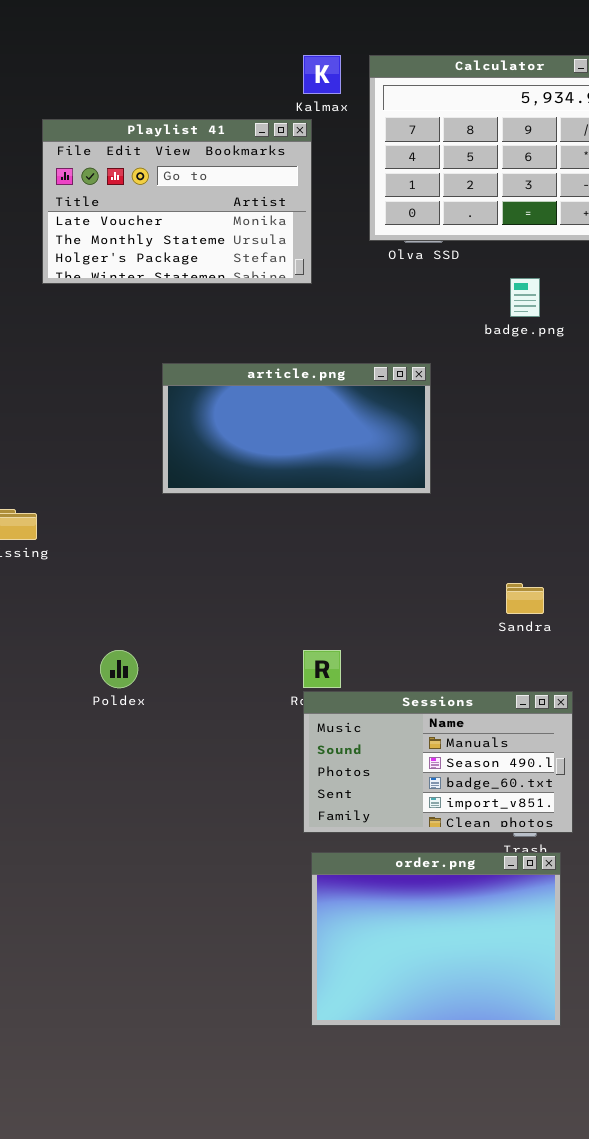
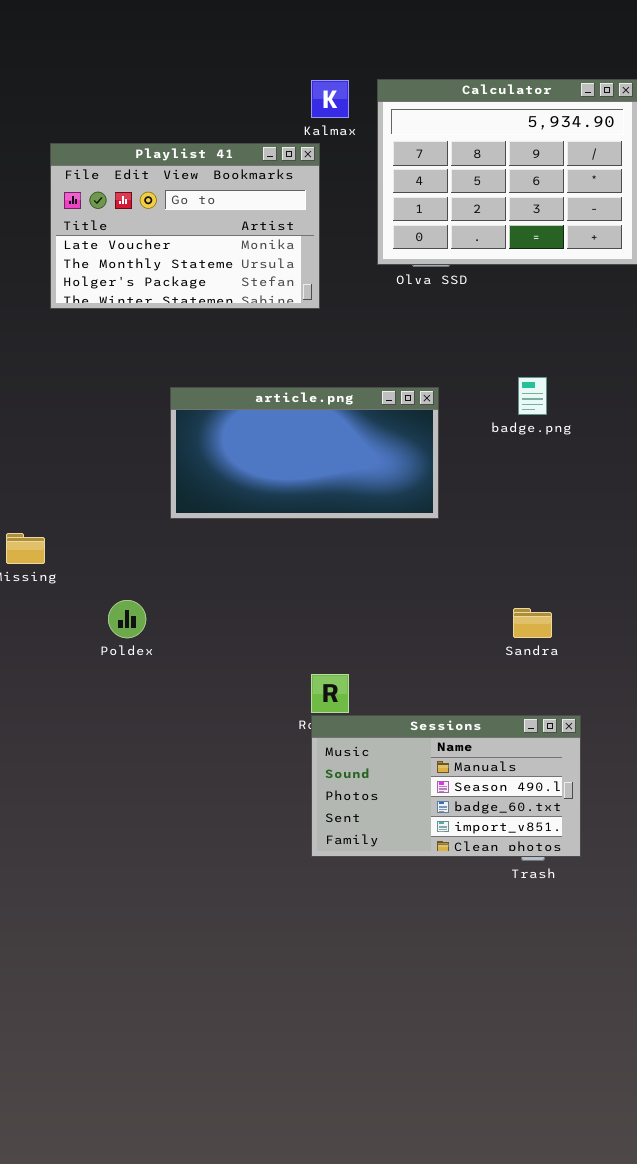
badge.png: [510,278,540,317] -> [518,377,547,415], moved
Poldex: [100,650,138,688] -> [108,600,146,638], moved
order.png: [311,852,561,1026] -> none, closed

